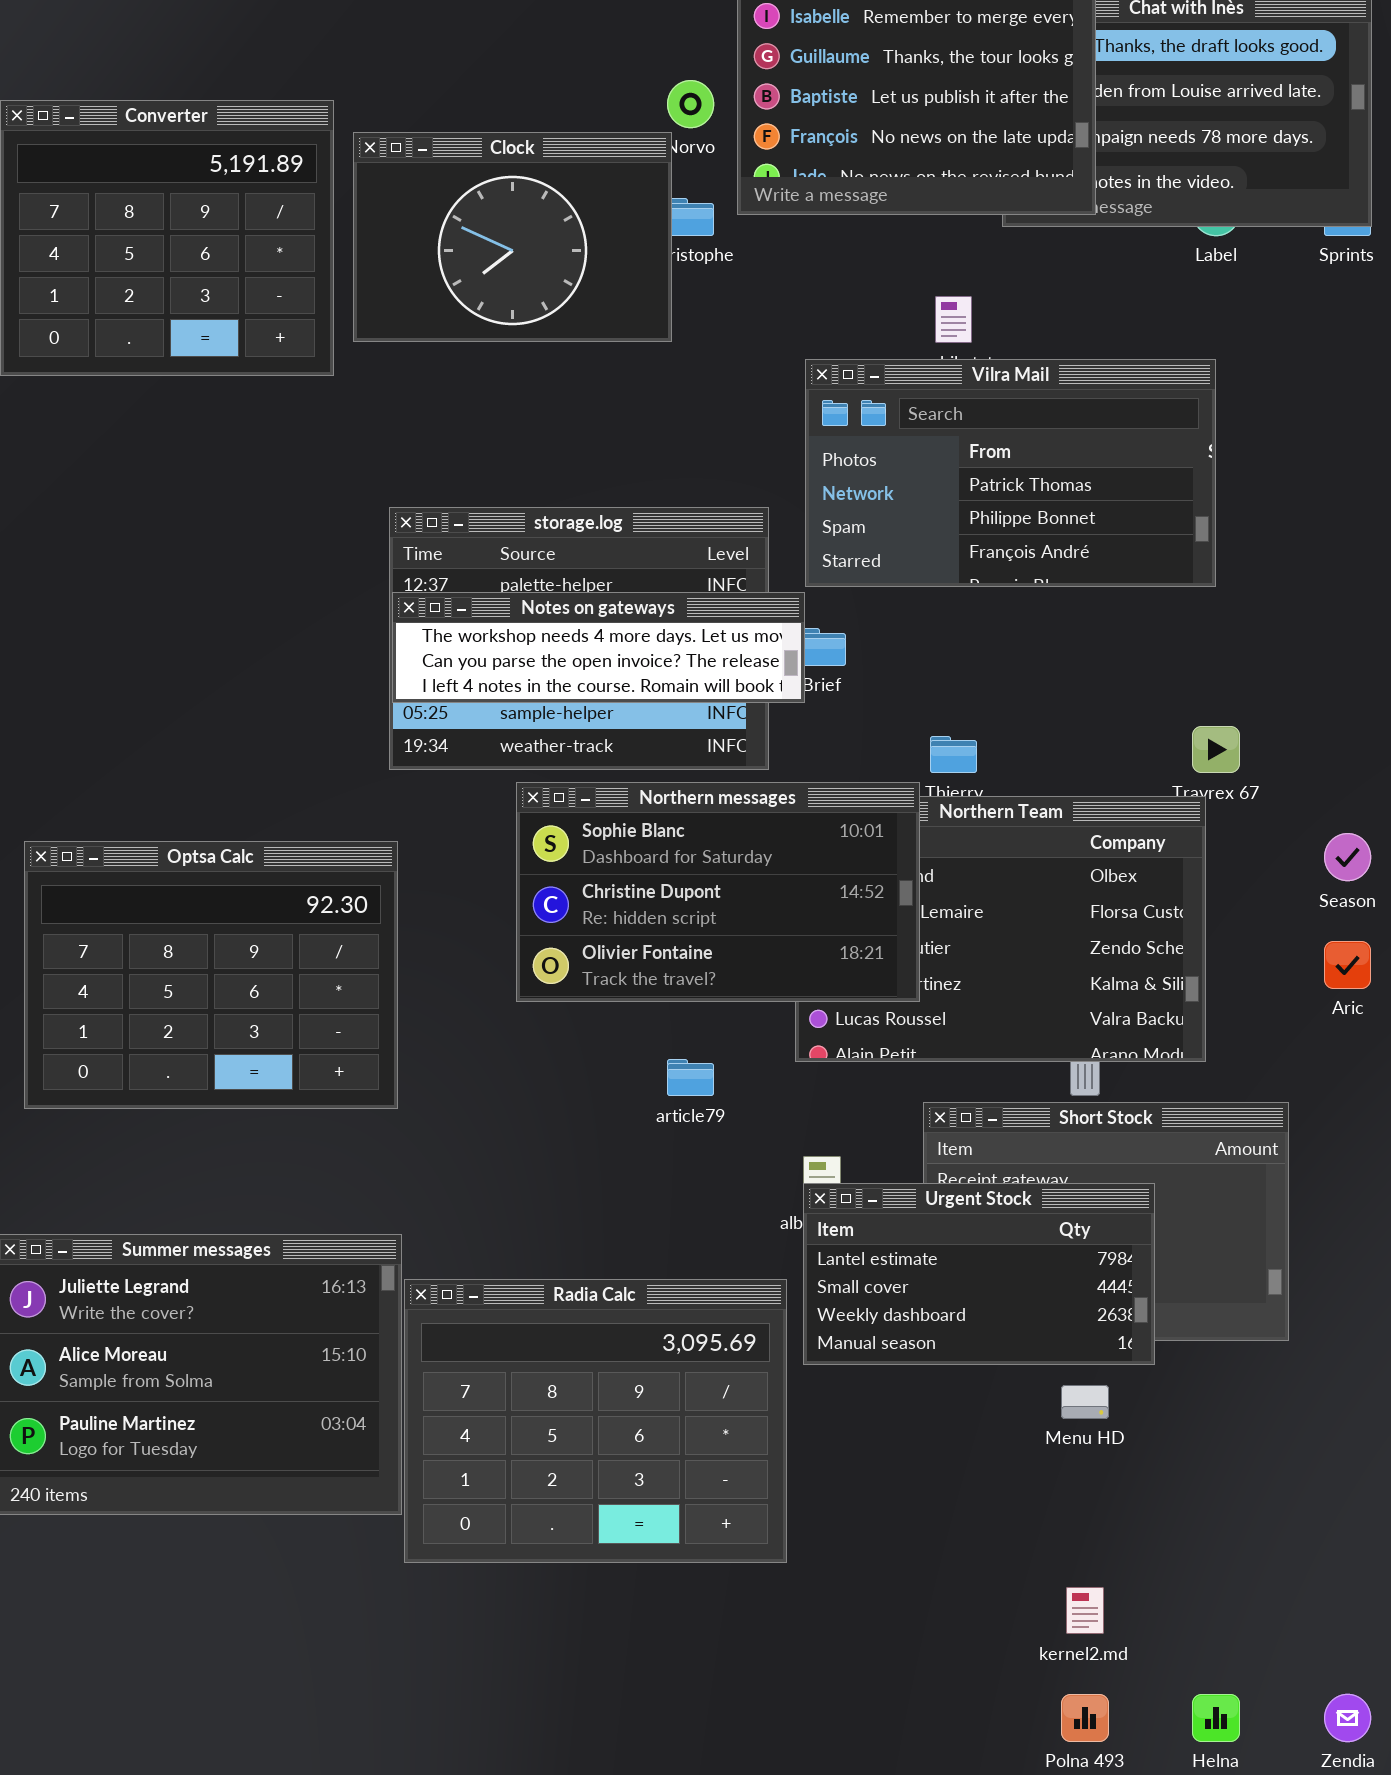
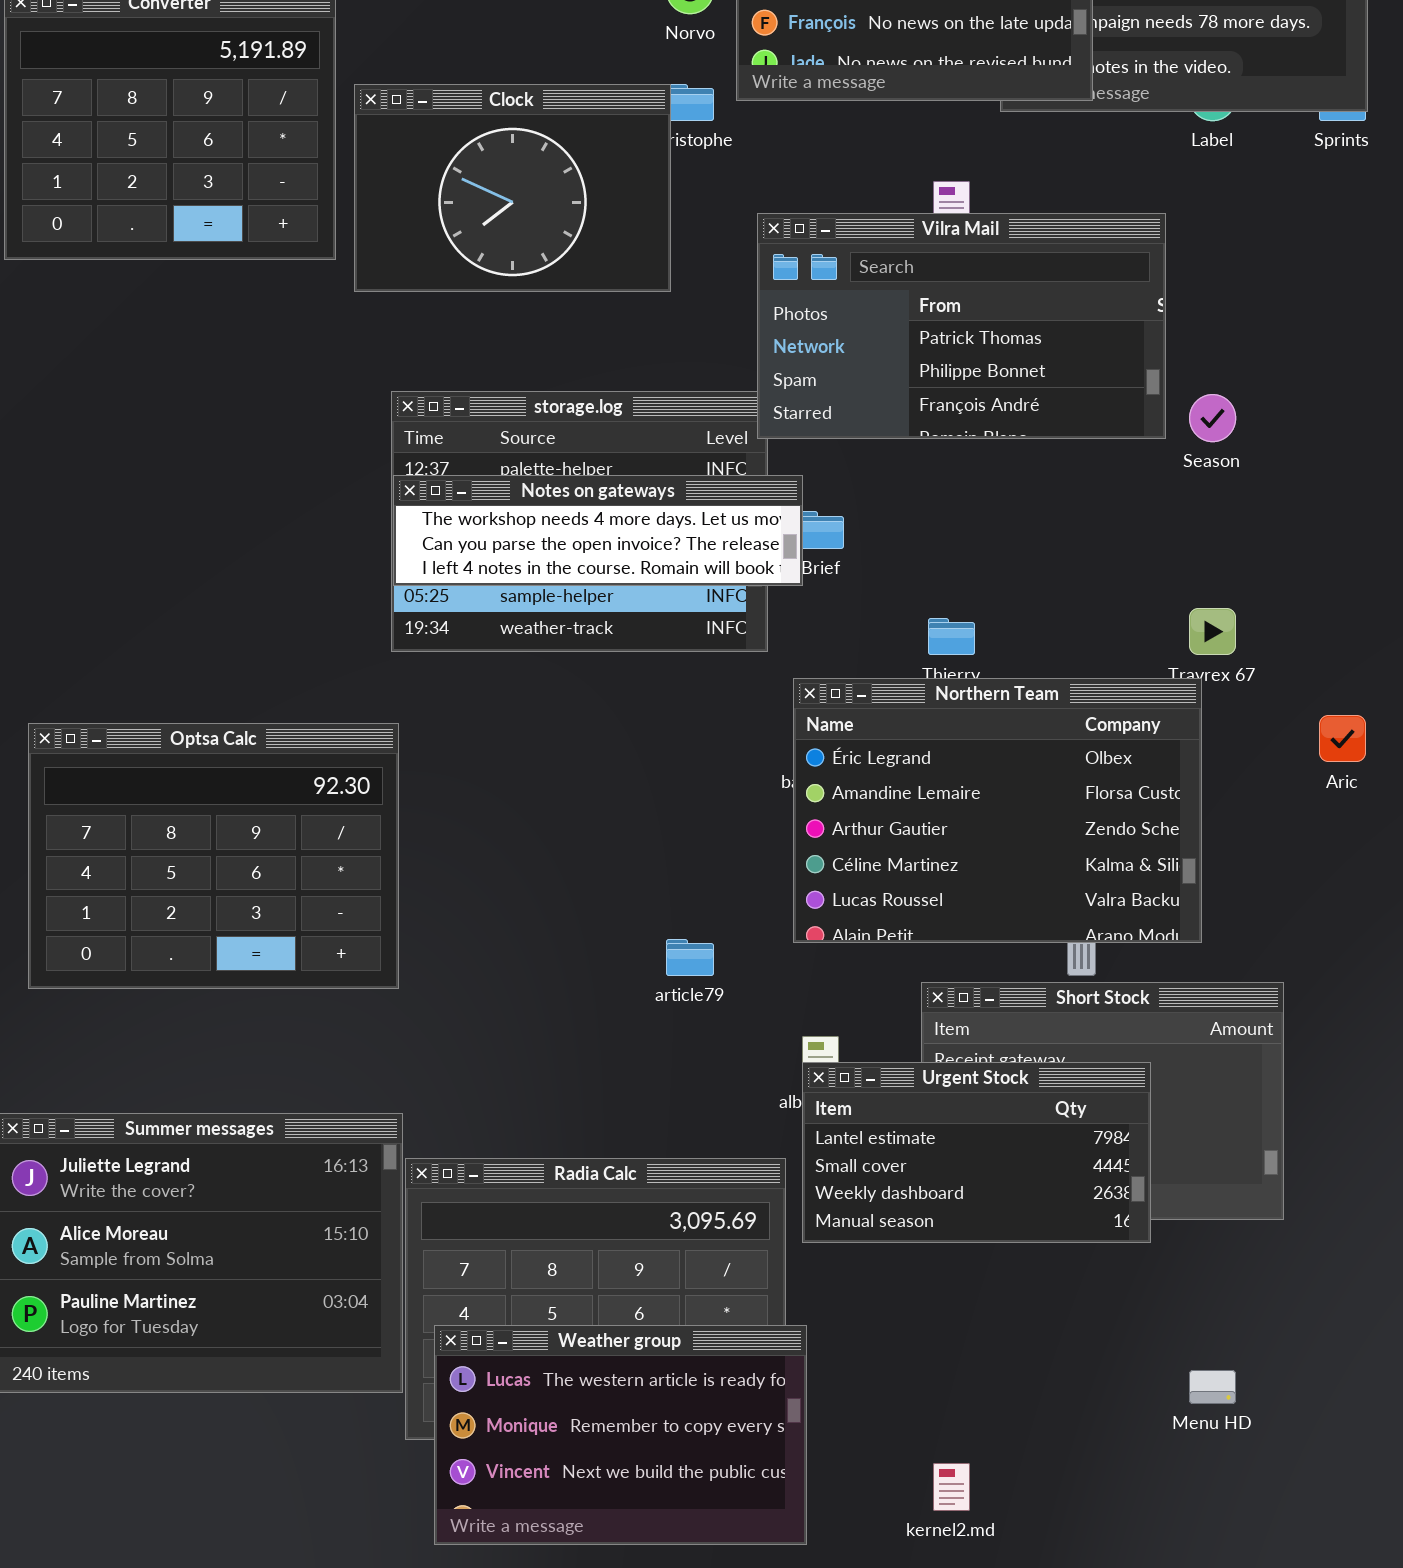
Clock: [353,132,672,342] -> [354,84,671,292], moved
Vilra Mail: [805,359,1216,587] -> [757,213,1166,439], moved
Northern messages: [516,782,920,1002] -> none, closed
Season: [1324,833,1371,881] -> [1189,394,1236,442], moved
Aric: [1324,941,1371,989] -> [1319,715,1366,762], moved
Menu HD: [1061,1385,1109,1419] -> [1189,1370,1236,1404], moved
Weather group: none -> [434,1325,807,1545], opened
kernel2.md: [1066,1587,1104,1634] -> [933,1463,970,1511], moved

